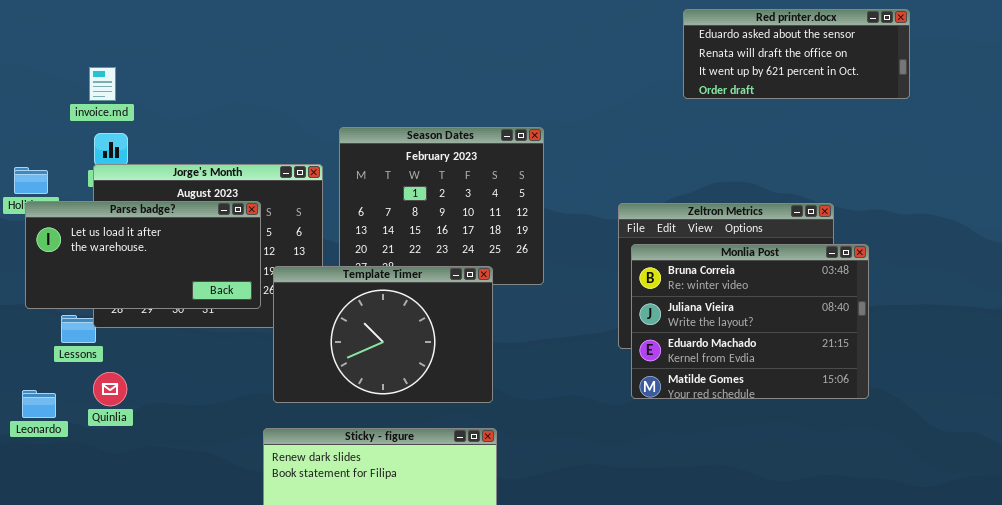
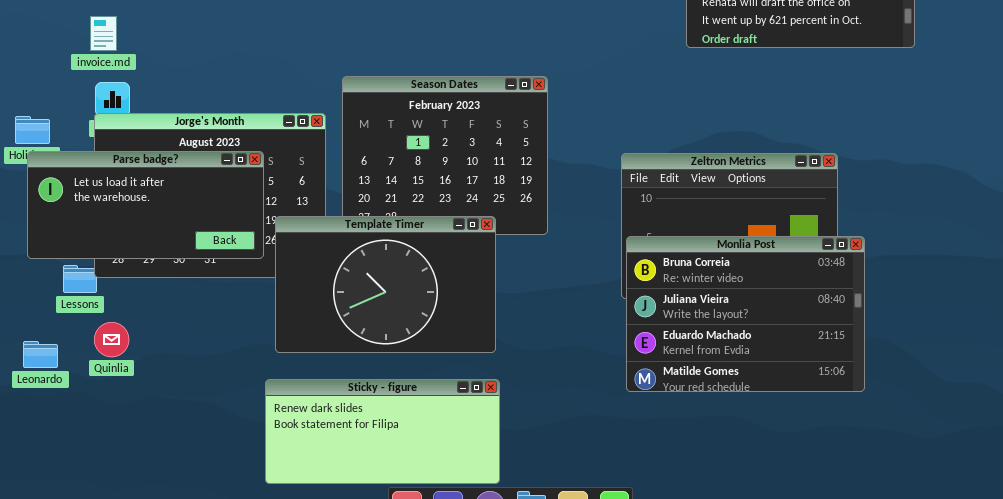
Monlia Post: [631,244,869,399] -> [626,236,865,392], moved

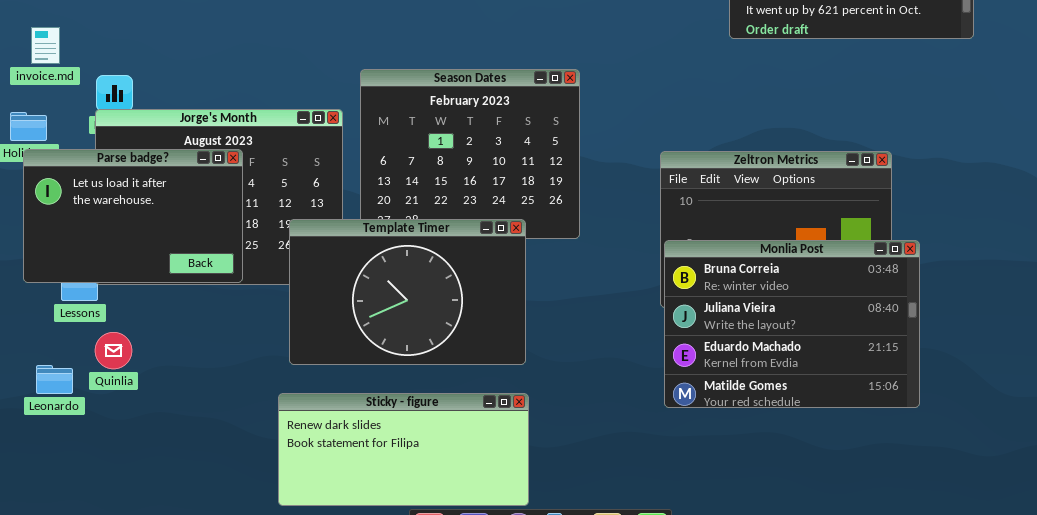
invoice.md: [90,16,117,51] -> [31,27,60,64], moved
Parse badge?: [27,151,264,259] -> [23,149,243,283], resized
Leonardo: [23,341,58,368] -> [36,365,73,394], moved

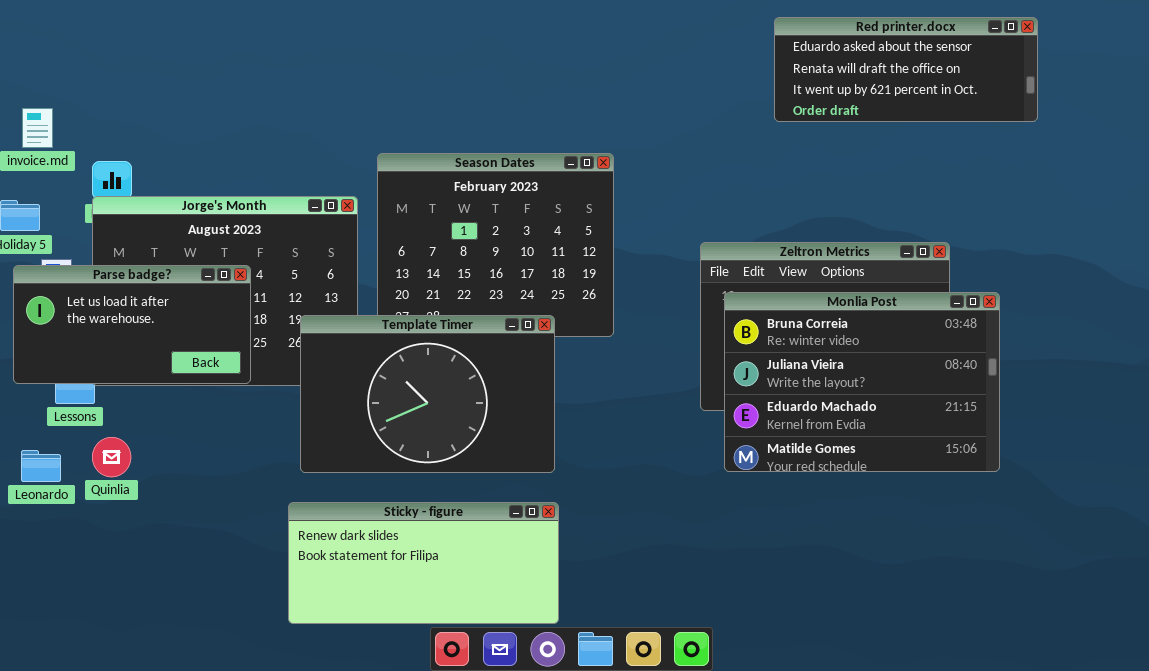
Parse badge?: [23,149,243,283] -> [13,265,251,384], resized
Monlia Post: [664,240,920,408] -> [724,292,1000,472], moved
Leonardo: [36,365,73,394] -> [21,450,61,482], moved

